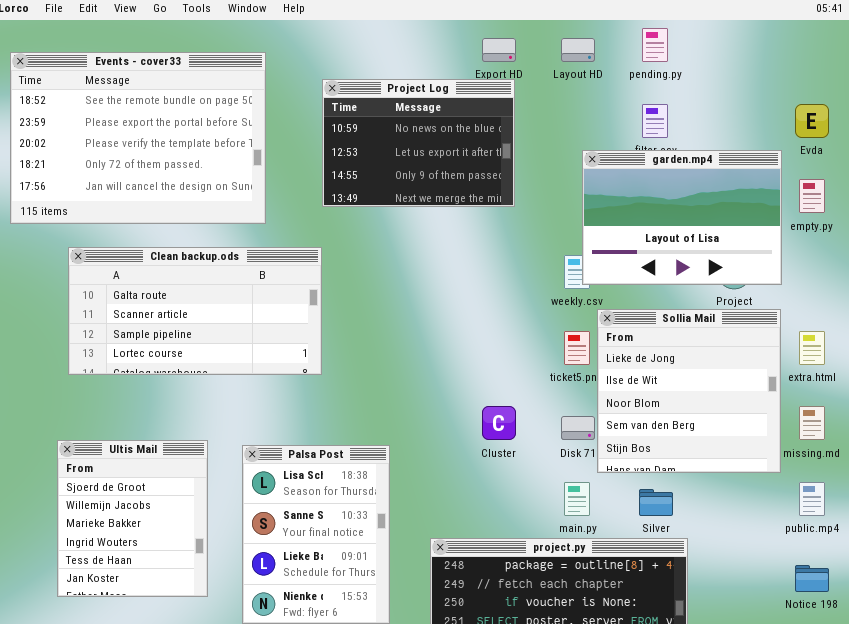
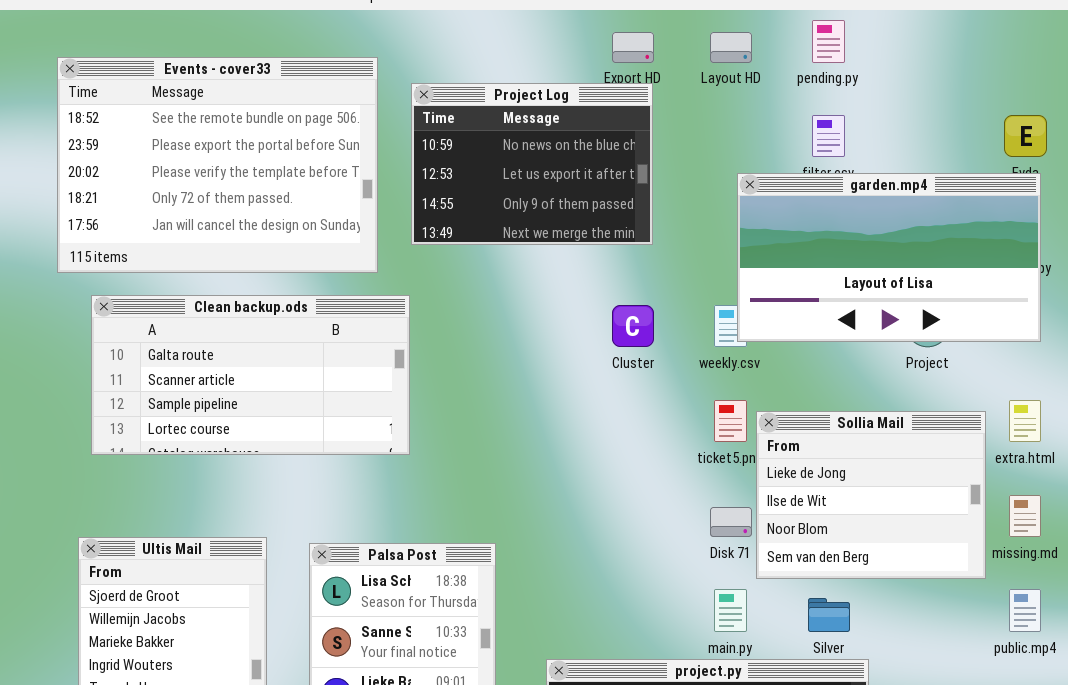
Events - cover33: [10,52,266,224] -> [57,57,378,273], moved
garden.mp4: [582,150,782,285] -> [737,173,1041,342], resized
Sollia Mail: [597,309,781,473] -> [756,411,986,579], resized
Cluster: [482,406,516,440] -> [612,305,654,347], moved

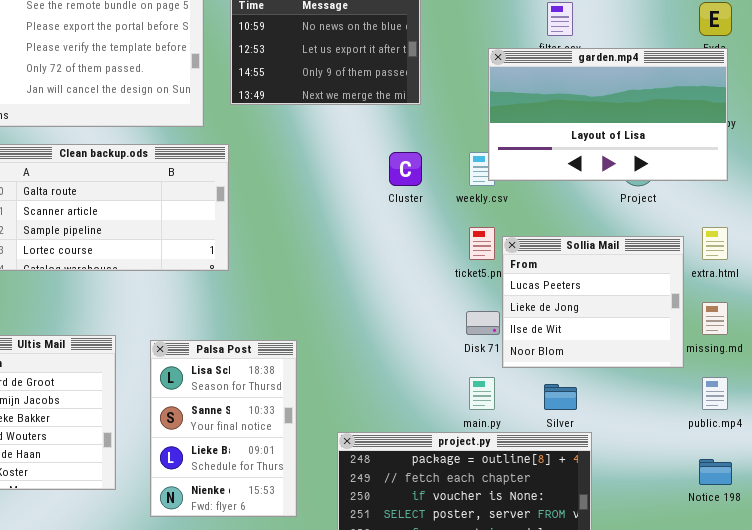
Sollia Mail: [756,411,986,579] -> [502,236,684,368], scrolled up 1 row

